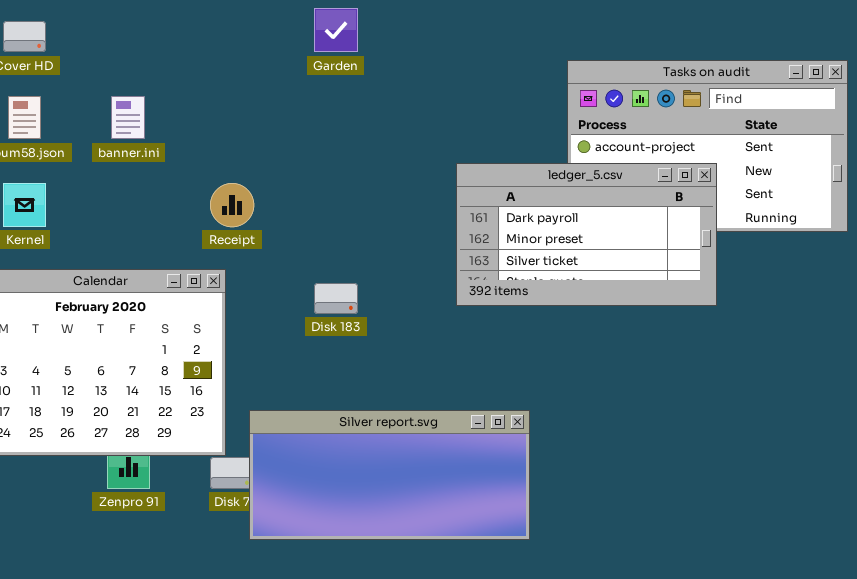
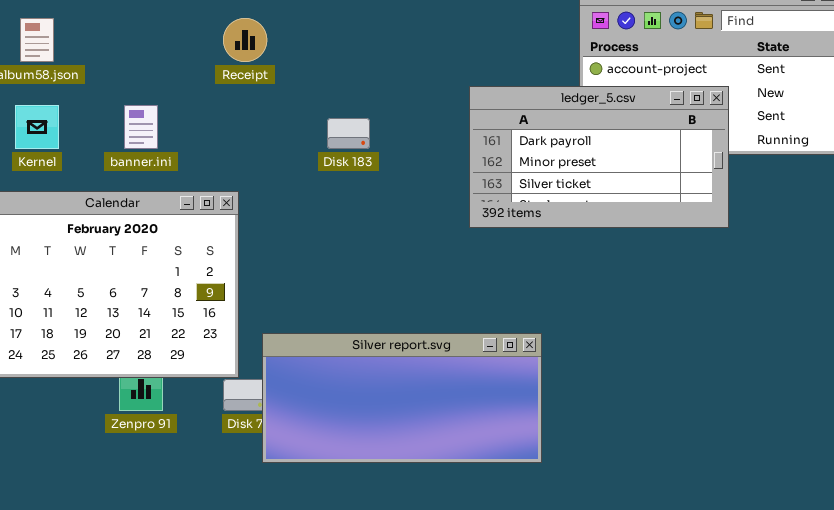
banner.ini: [111,96,145,139] -> [124,105,158,149], moved
Receipt: [210,183,254,227] -> [223,18,267,62], moved
Disk 183: [314,283,358,314] -> [327,118,370,149], moved

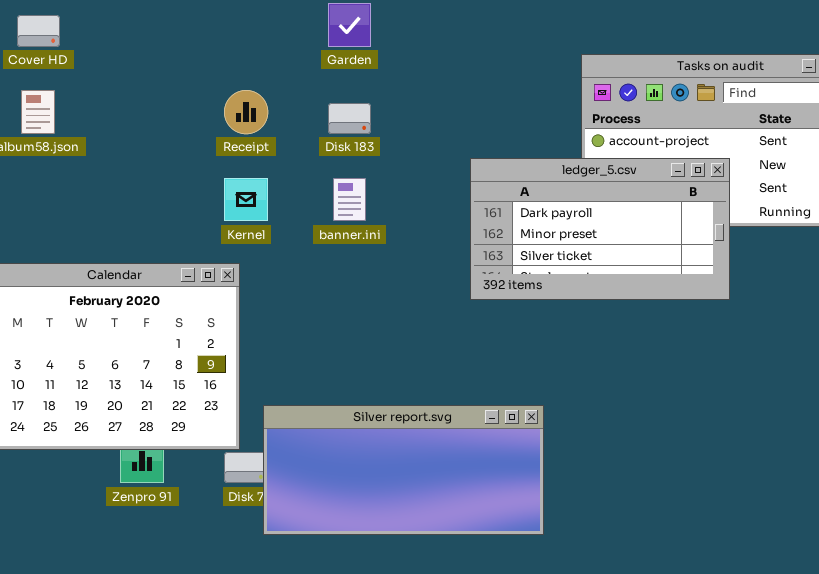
Kernel: [15,105,59,149] -> [224,178,268,221], moved
banner.ini: [124,105,158,149] -> [333,178,366,221], moved
Disk 183: [327,118,370,149] -> [328,103,371,134], moved

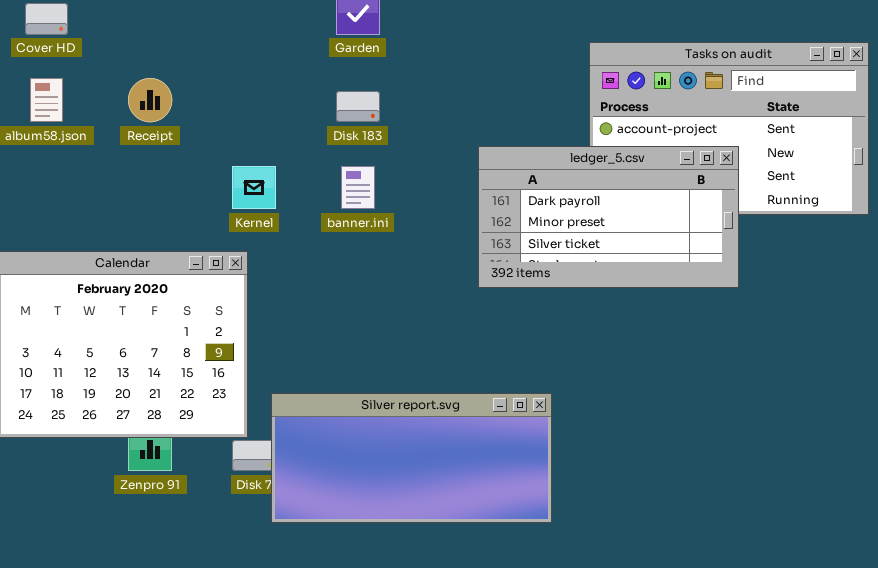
Receipt: [224,90,268,134] -> [128,78,172,122], moved

